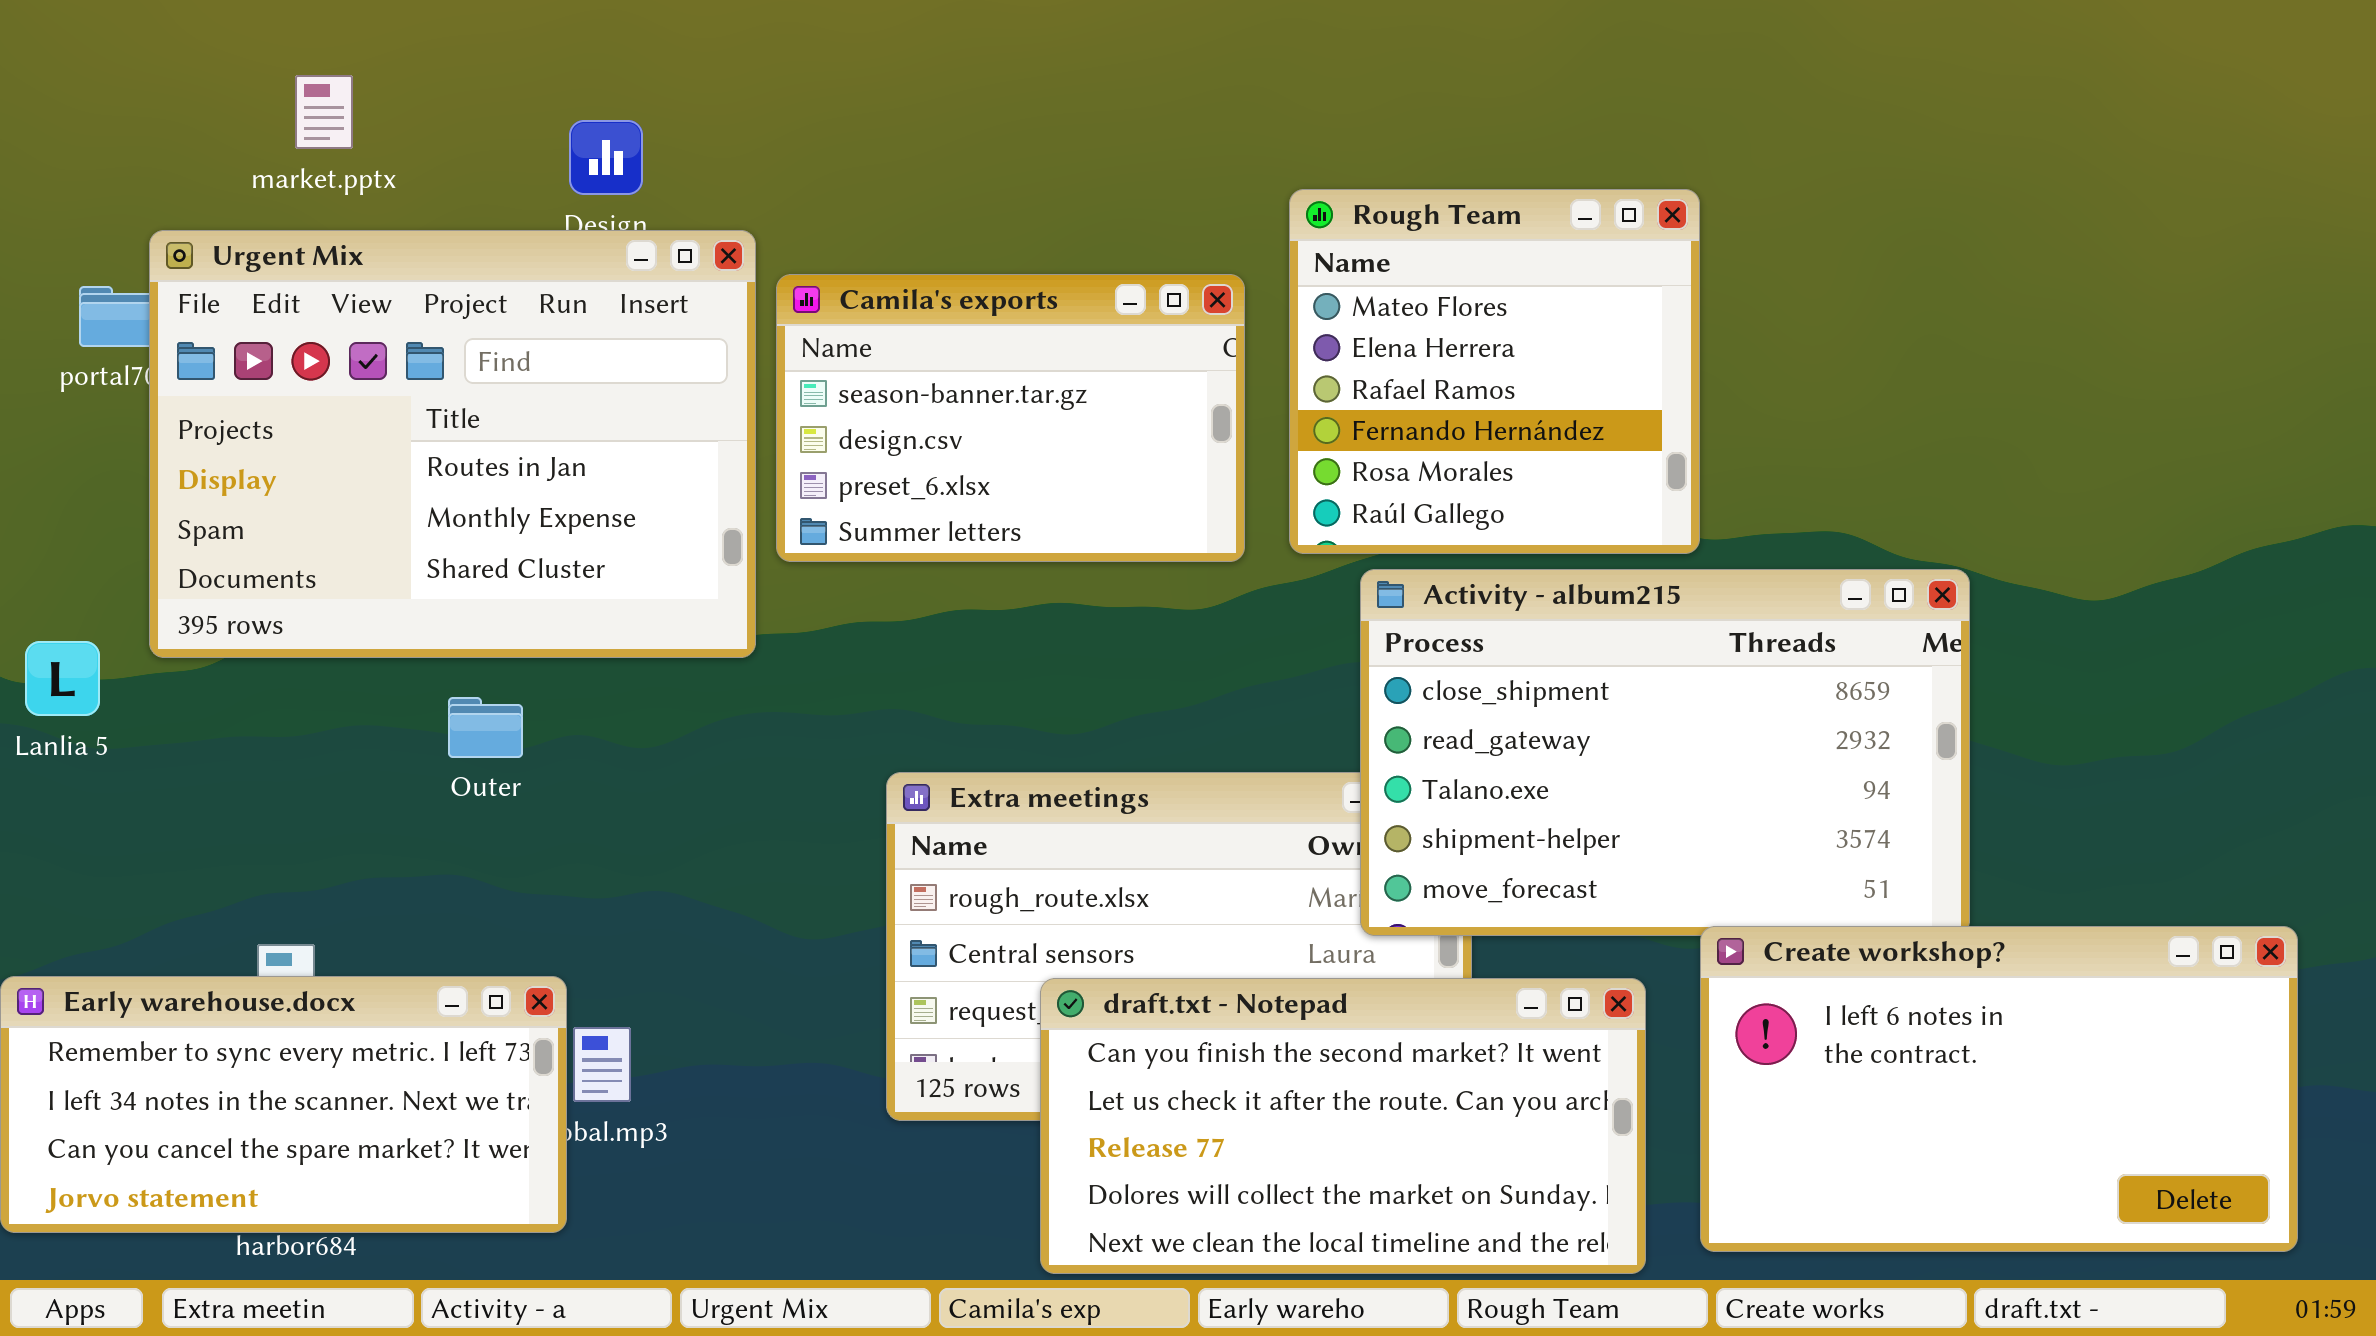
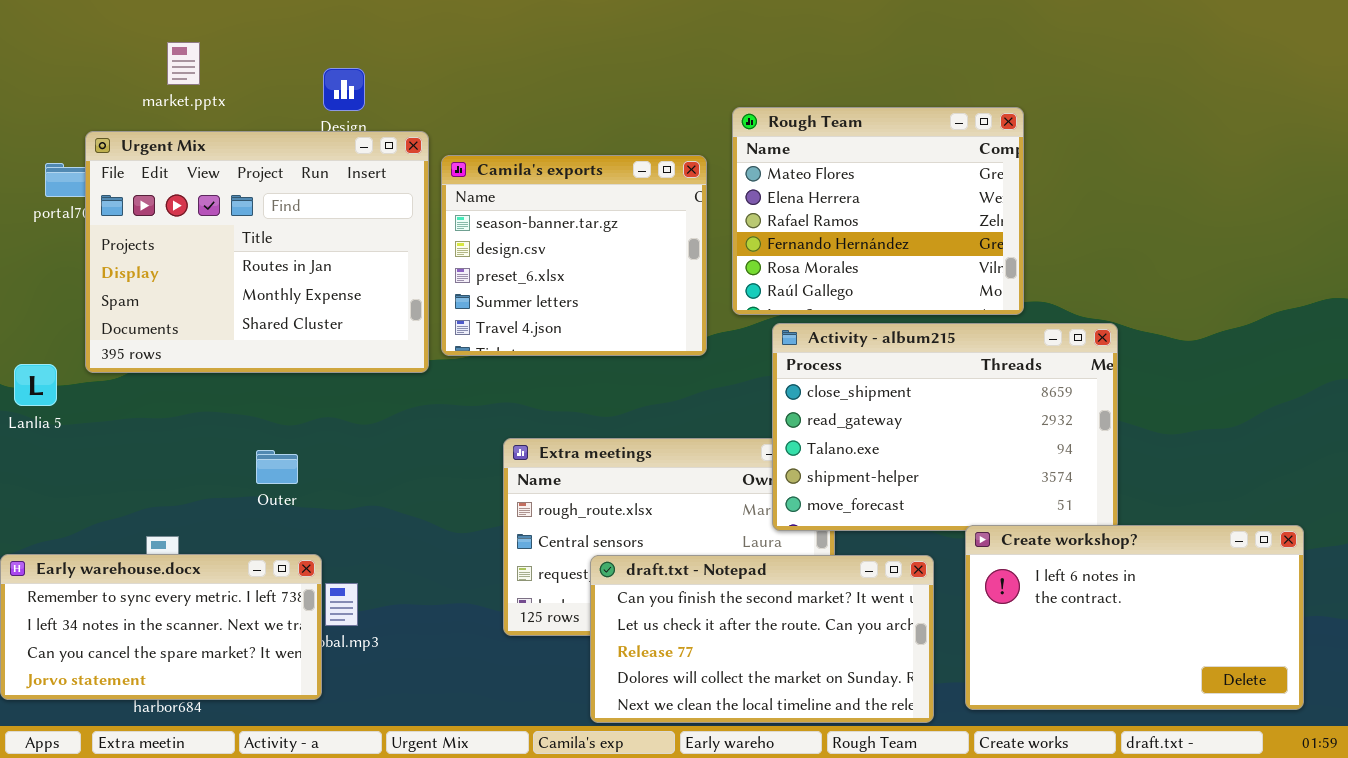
Rough Team: [1289,189,1700,554] -> [732,107,1024,315], resized
Camila's exports: [776,274,1245,562] -> [441,155,707,356], resized
Outer: [448,697,523,758] -> [256,450,298,484], moved

